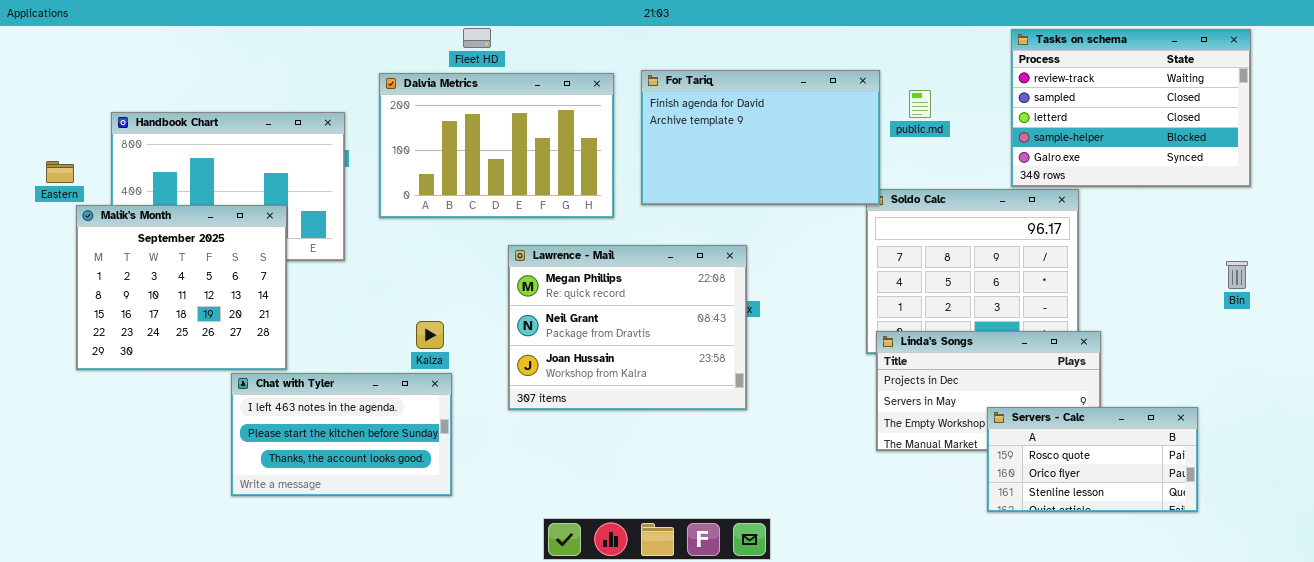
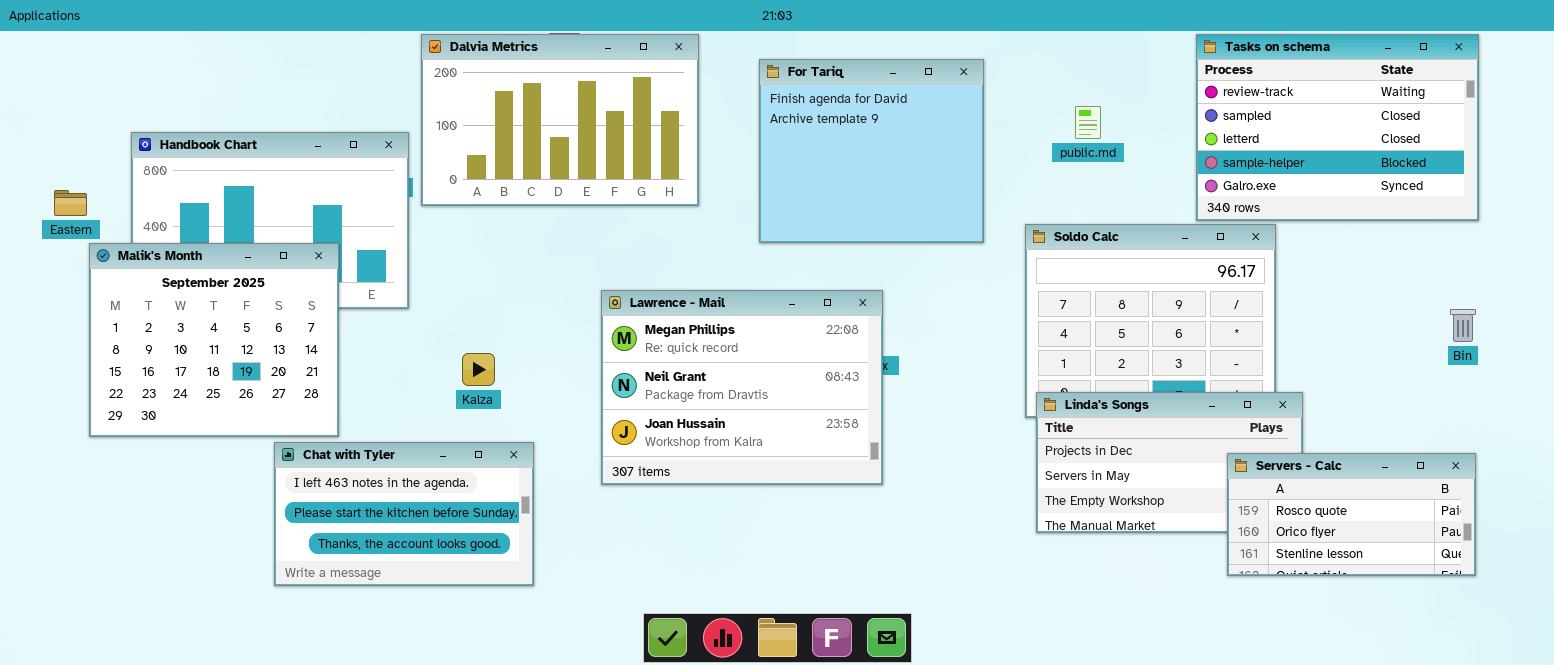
For Tariq: [641,70,880,205] -> [759,59,984,243], resized
Dalvia Metrics: [379,73,614,218] -> [421,34,699,206], moved
Kalza: [416,321,444,349] -> [462,353,495,386], moved
Servers - Calc: [987,407,1198,512] -> [1227,453,1476,576], moved

